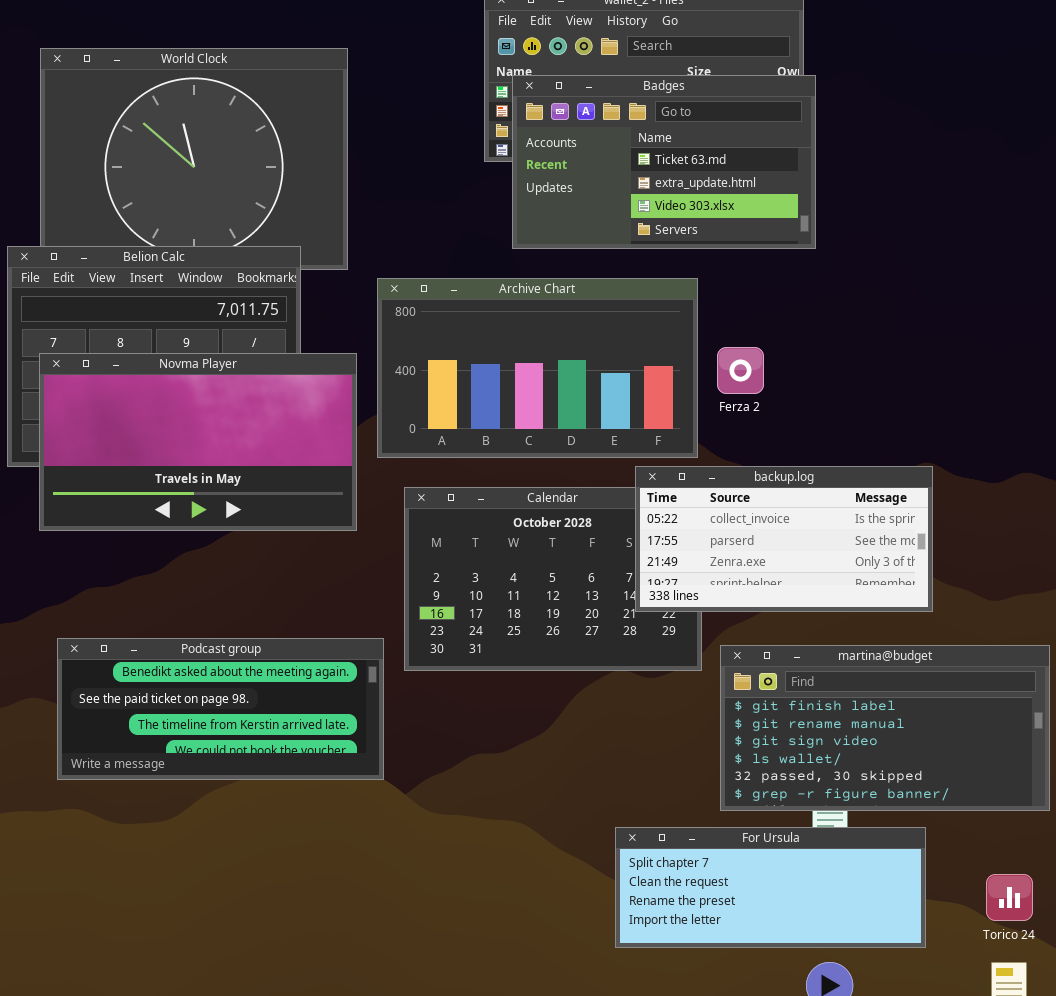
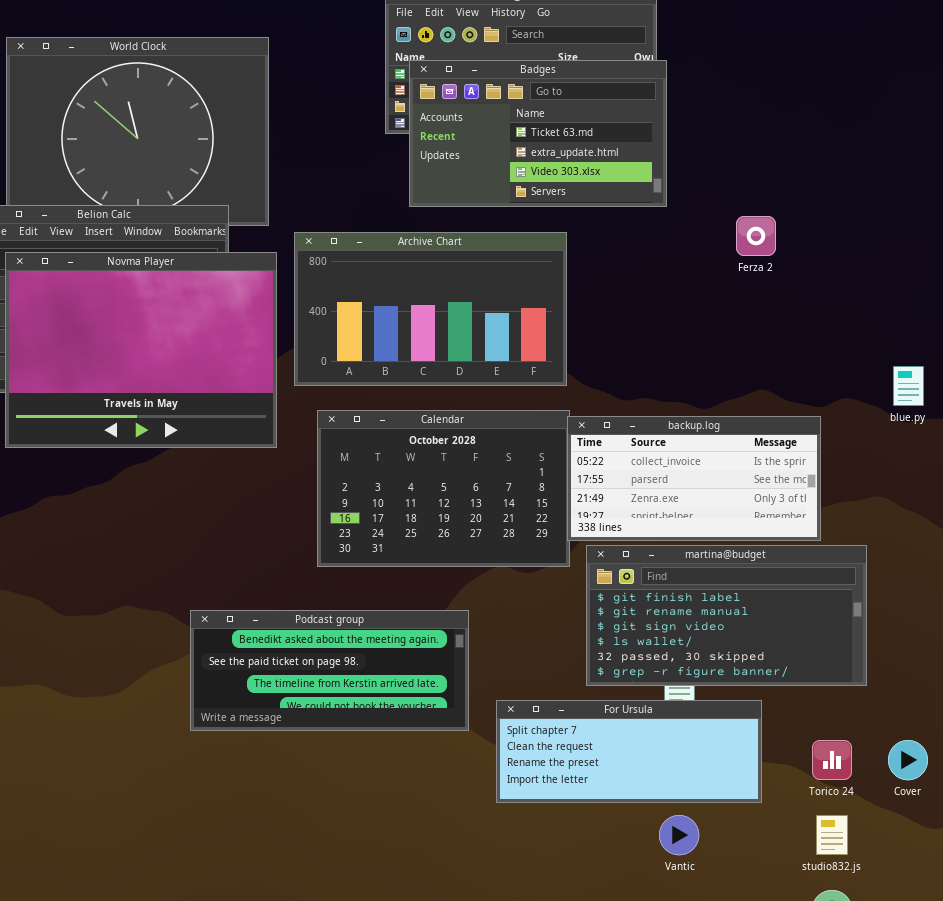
Ferza 2: [717,347,764,394] -> [736,216,776,256], moved
Novma Player: [39,353,357,531] -> [5,252,277,448], resized
backup.log: [635,466,933,612] -> [567,416,821,541], moved
Podcast group: [57,638,384,780] -> [190,610,469,731], moved

